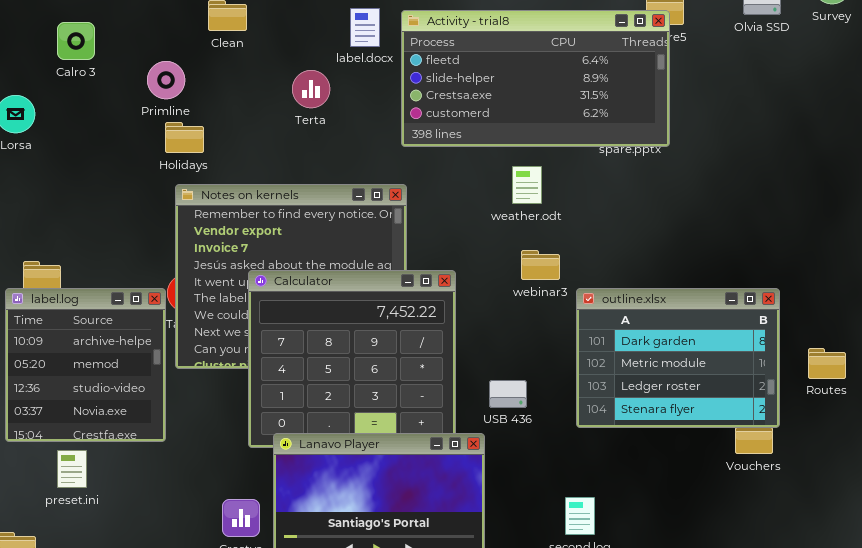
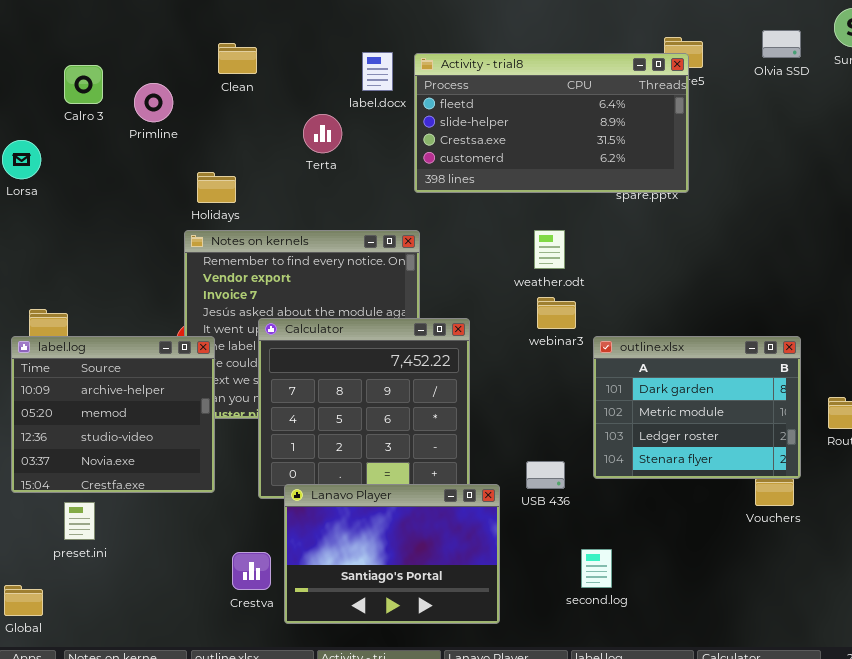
Primline: [147,61,185,99] -> [134,83,173,122], moved
Holidays: [165,122,204,153] -> [197,172,236,203], moved
weather.odt: [512,166,542,204] -> [534,230,565,269], moved
label.log: [5,288,166,442] -> [11,336,215,493], resized
USB 436: [489,380,527,408] -> [526,461,565,489], moved

